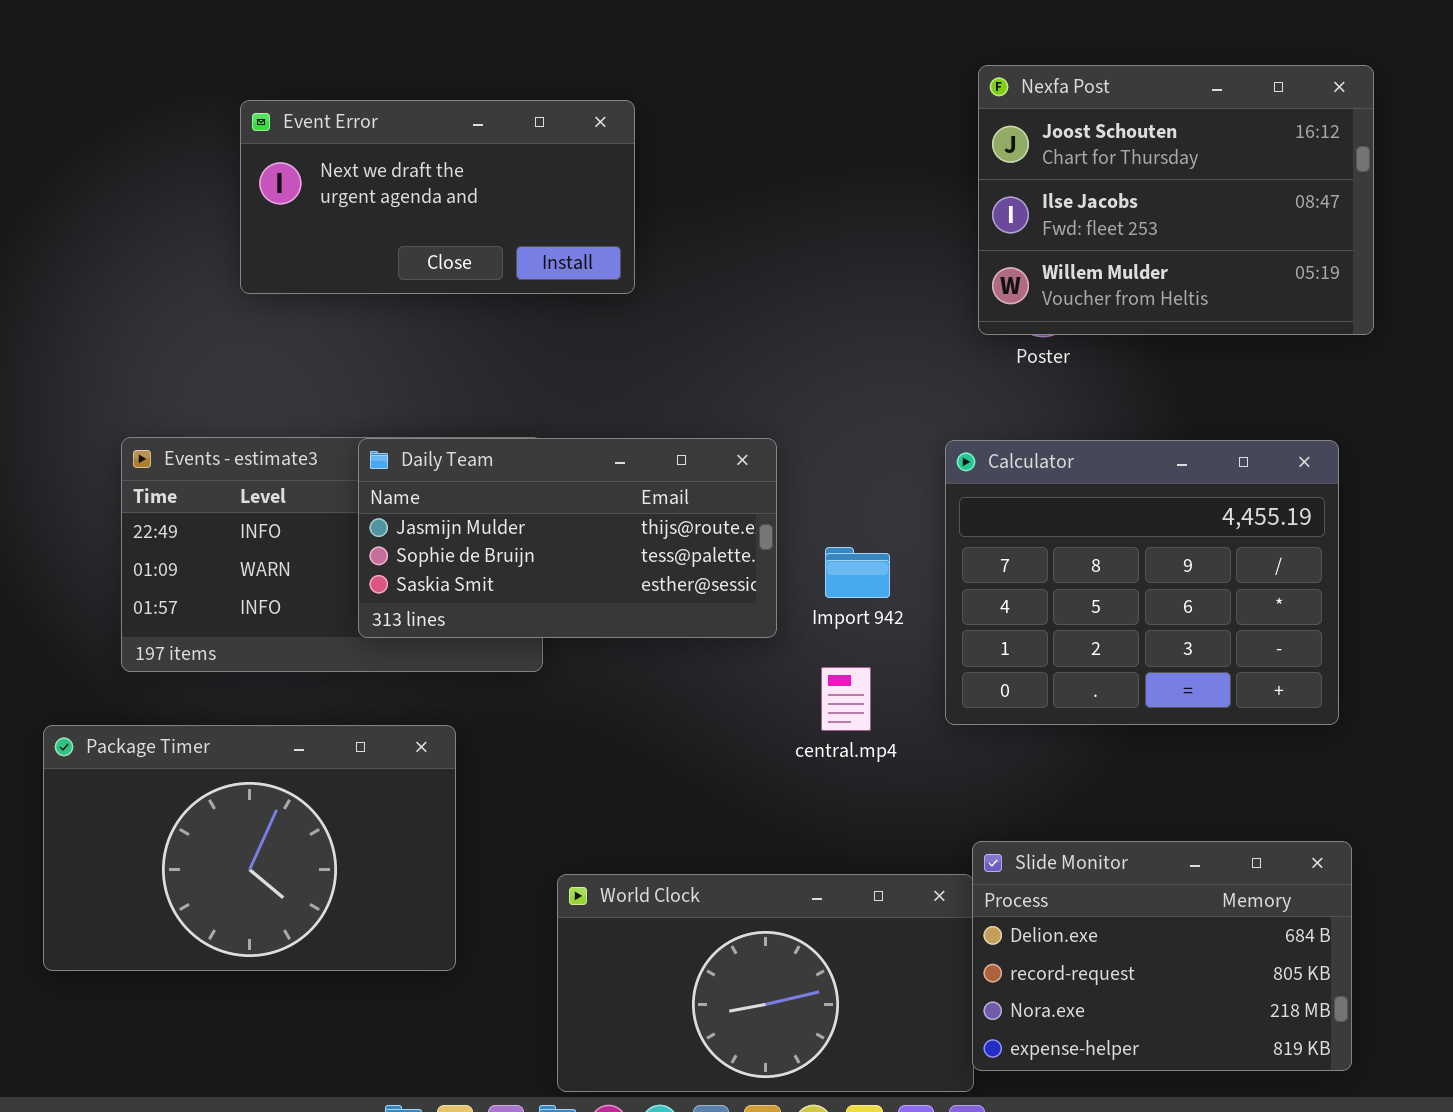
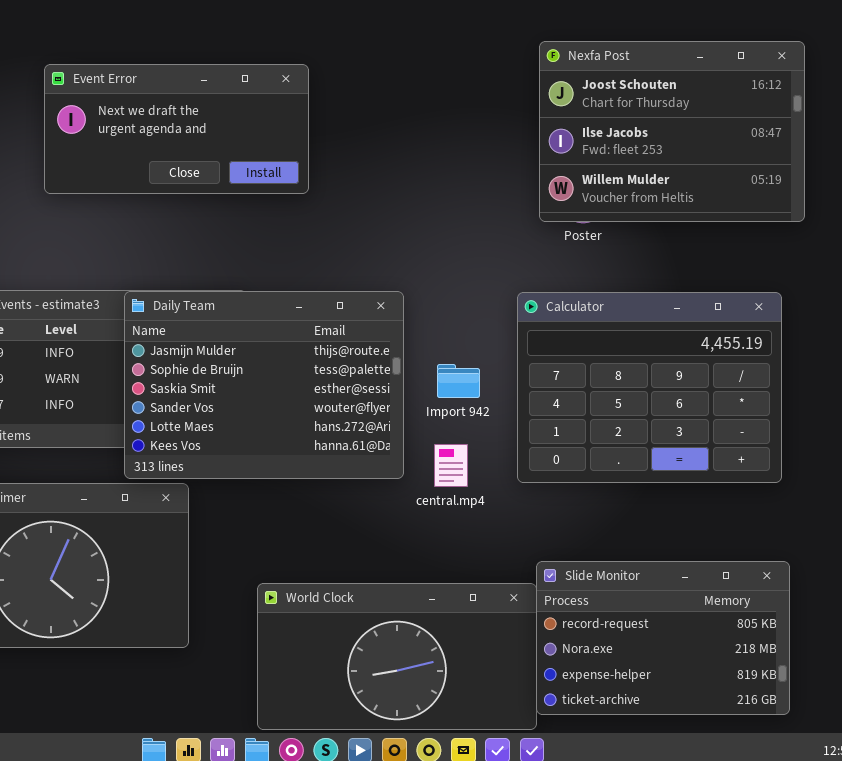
Daily Team: [358,438,777,638] -> [124,291,404,479], resized
Slide Monitor: [972,841,1352,1071] -> [536,561,790,715], scrolled down 1 row

